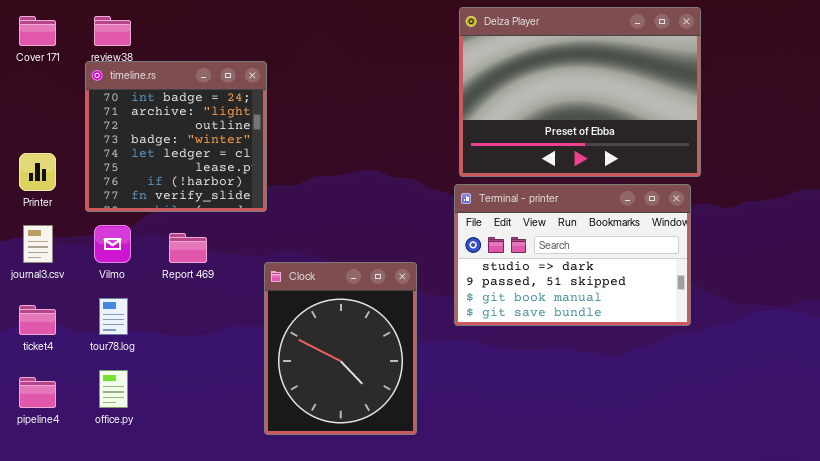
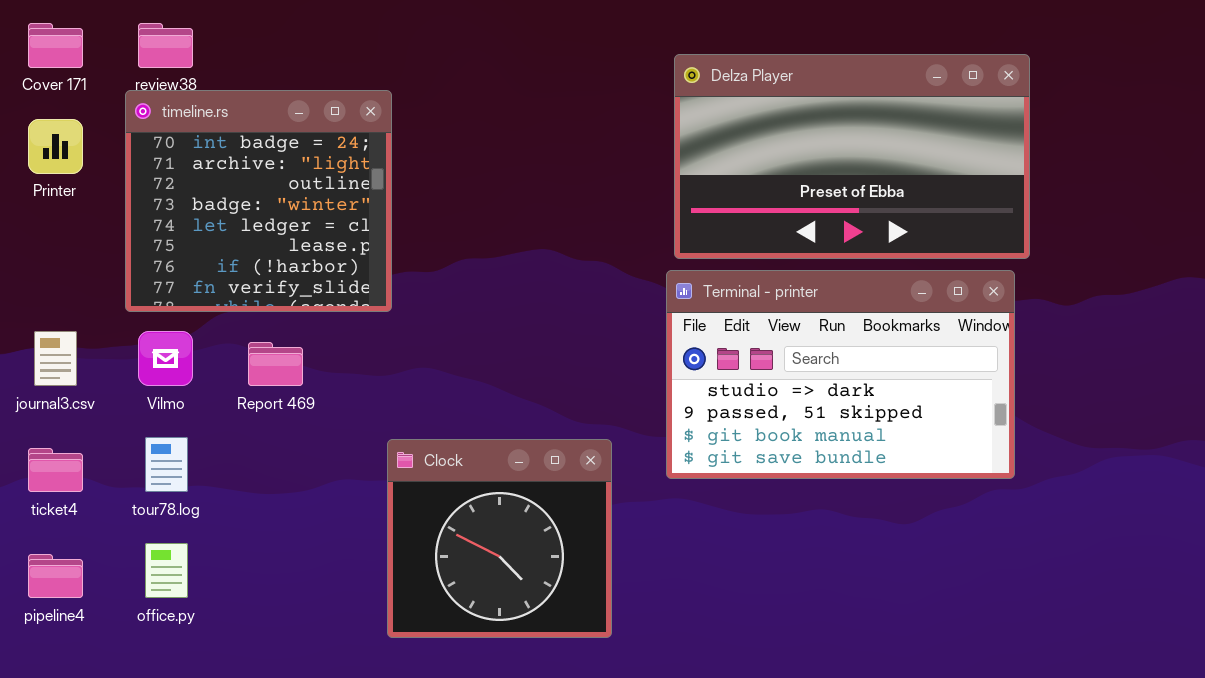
Delza Player: [459,7,701,177] -> [674,54,1030,259], resized
Printer: [19,153,56,191] -> [28,119,83,174], moved
Clock: [264,262,417,435] -> [387,439,612,638], resized

